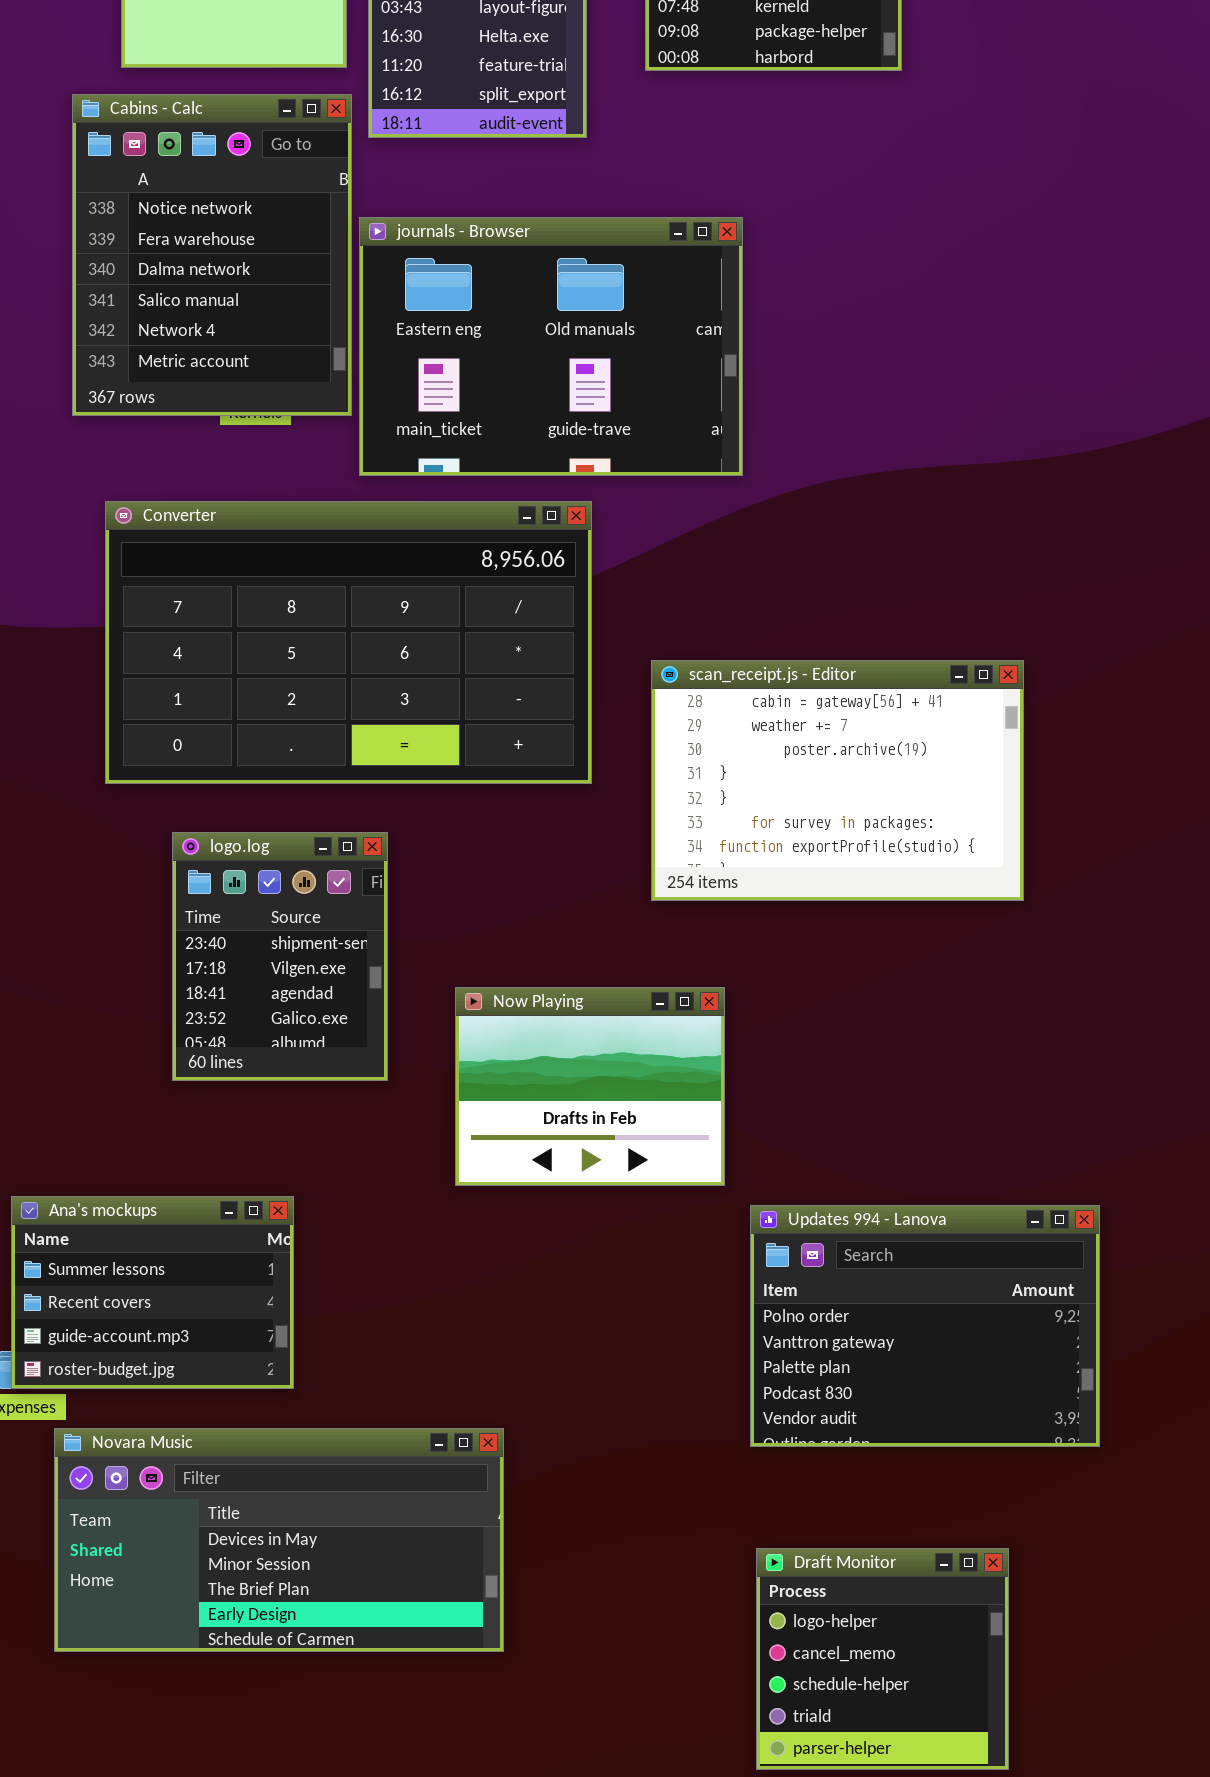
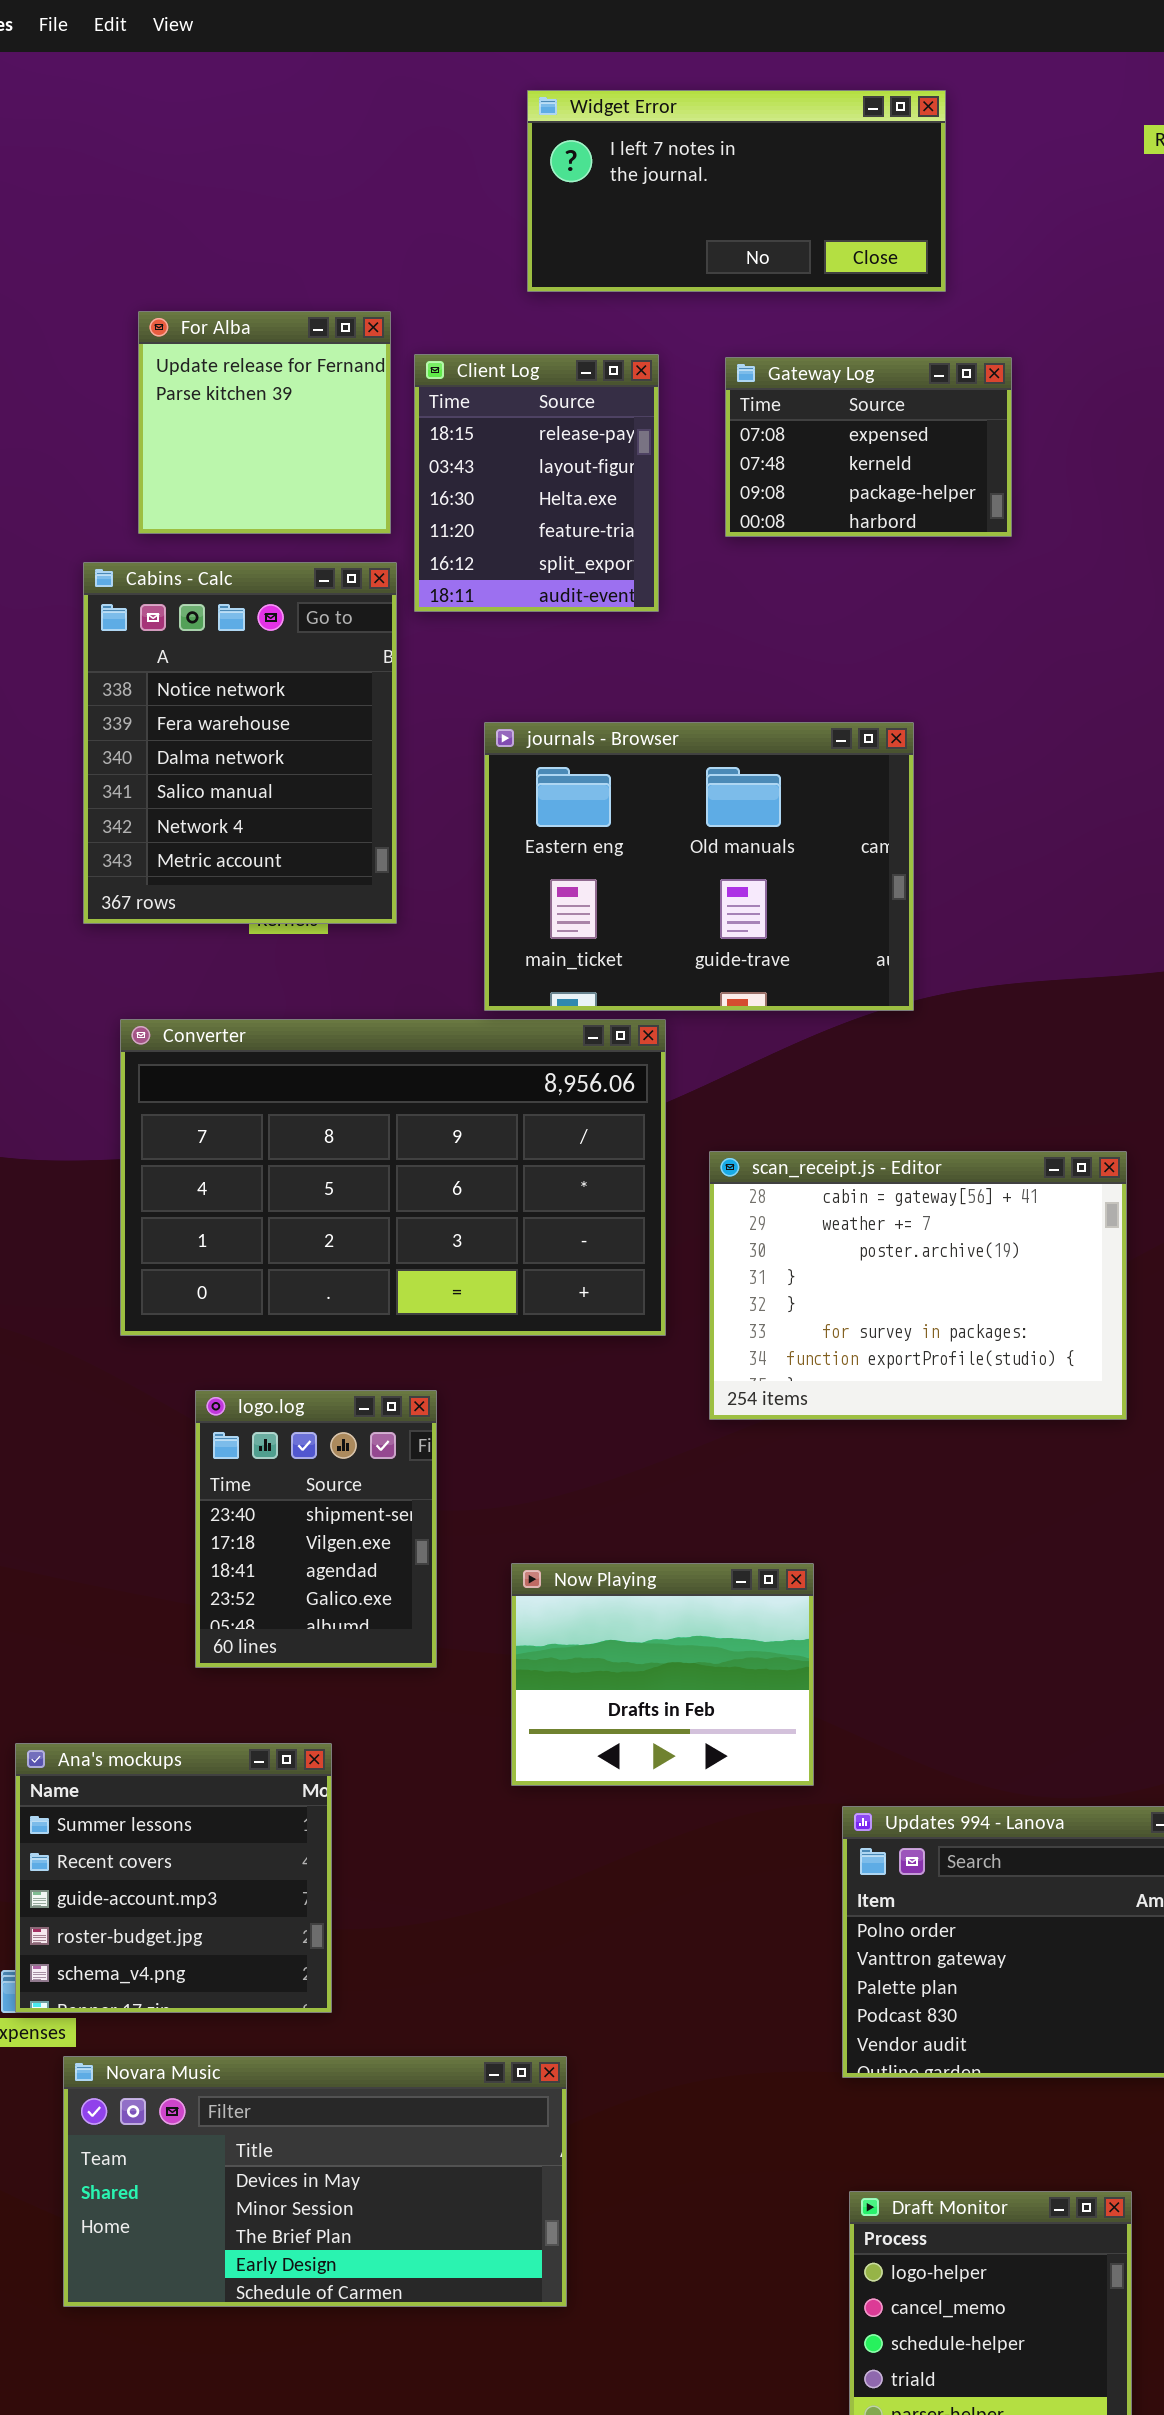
journals - Browser: [359,217,743,476] -> [484,722,914,1011], moved
scan_receipt.js - Editor: [651,660,1024,901] -> [709,1151,1127,1420], moved
Ana's mockups: [11,1196,294,1389] -> [15,1743,332,2013], resized

